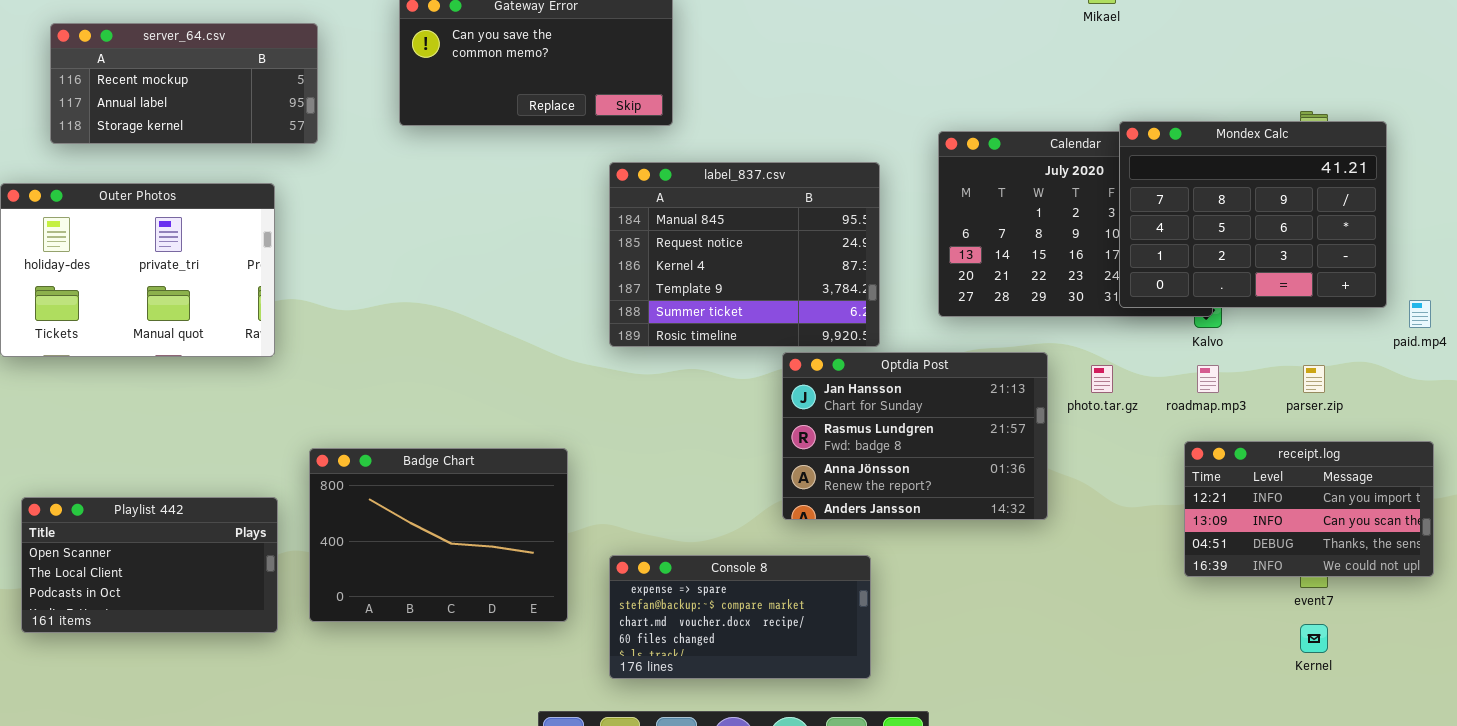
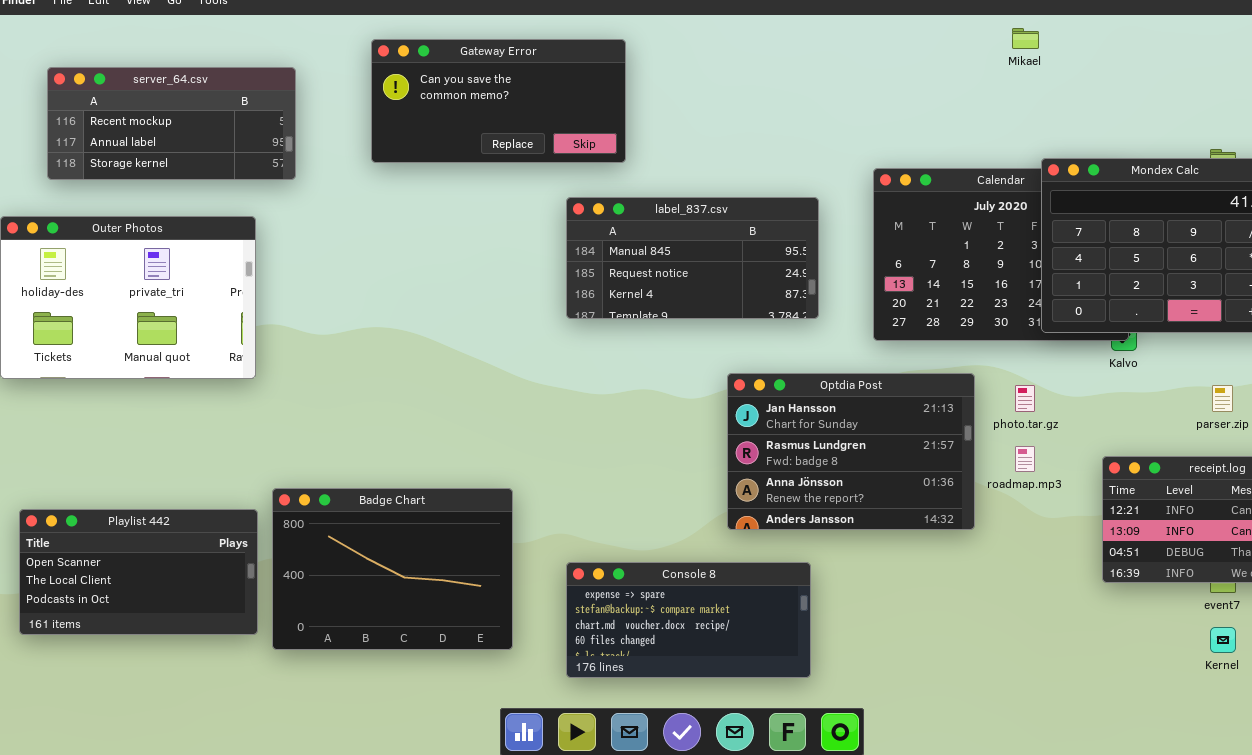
label_837.csv: [609,162,880,347] -> [566,197,819,319], resized
roadmap.mp3: [1197,365,1219,393] -> [1015,446,1035,472], moved
Badge Chart: [309,448,568,622] -> [272,488,513,650], moved

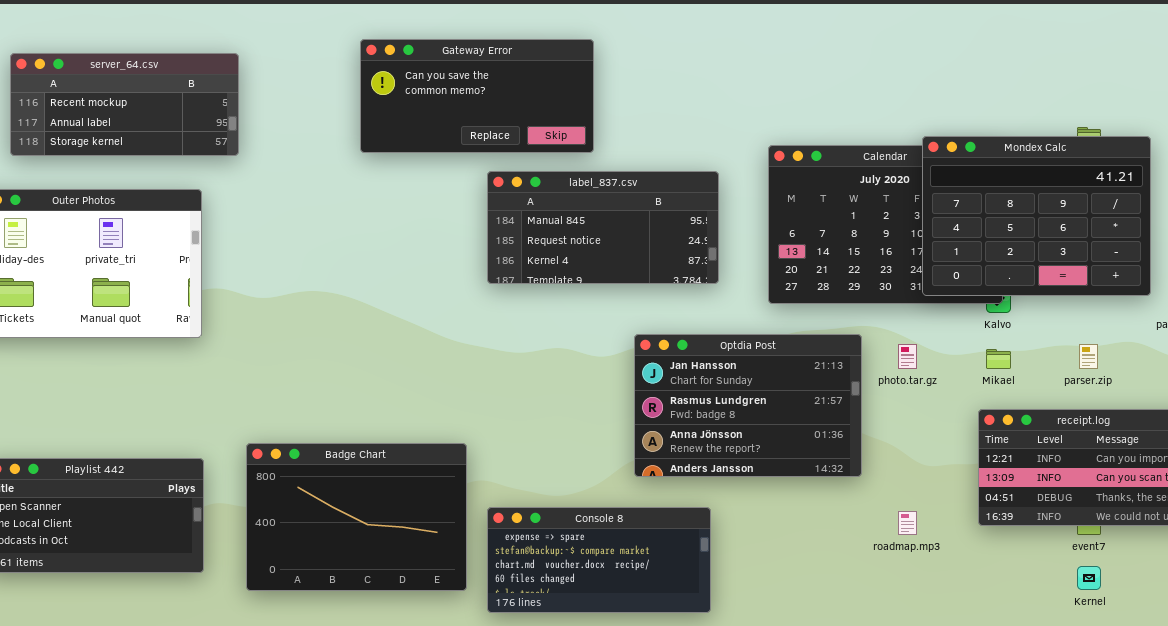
Mikael: [1012,28,1039,49] -> [986,349,1011,369], moved
Gateway Error: [371,39,626,163] -> [360,39,594,153], moved
roadmap.mp3: [1015,446,1035,472] -> [898,511,917,535], moved
Badge Chart: [272,488,513,650] -> [246,443,467,591], moved

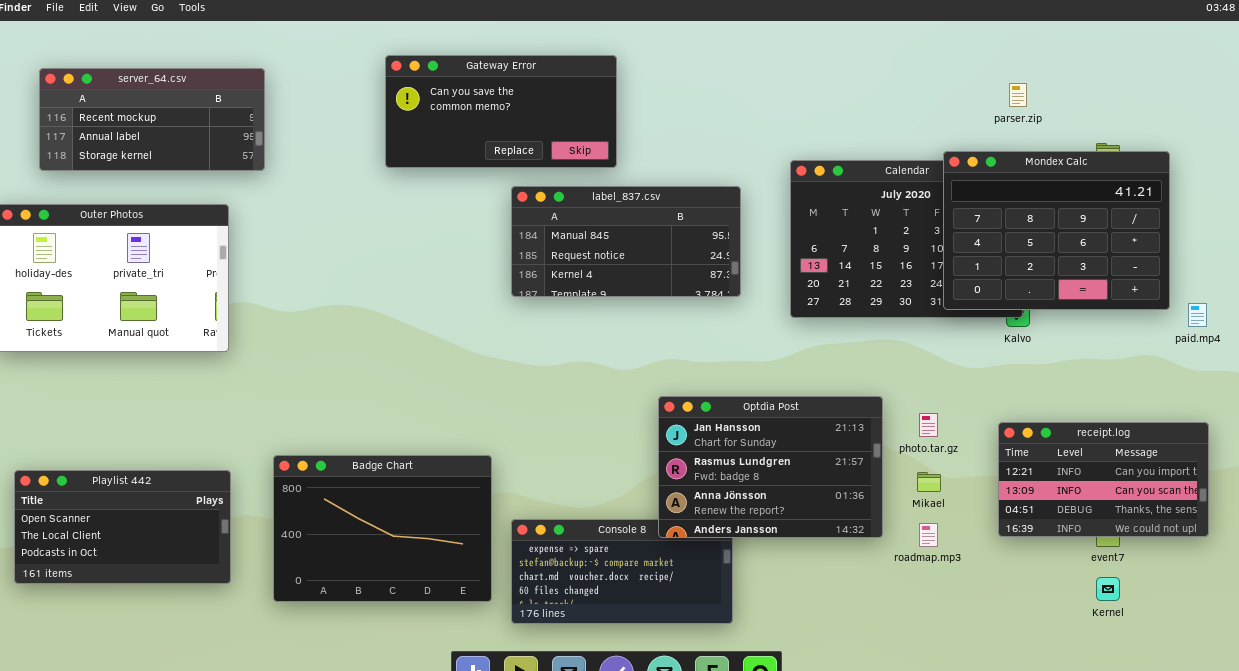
Optdia Post: [634,334,862,477] -> [658,396,883,538], moved
photo.tar.gz: [898,344,917,369] -> [919,413,938,437], moved
parser.zip: [1079,344,1098,369] -> [1009,83,1027,107], moved
Mikael: [986,349,1011,369] -> [917,472,941,492], moved

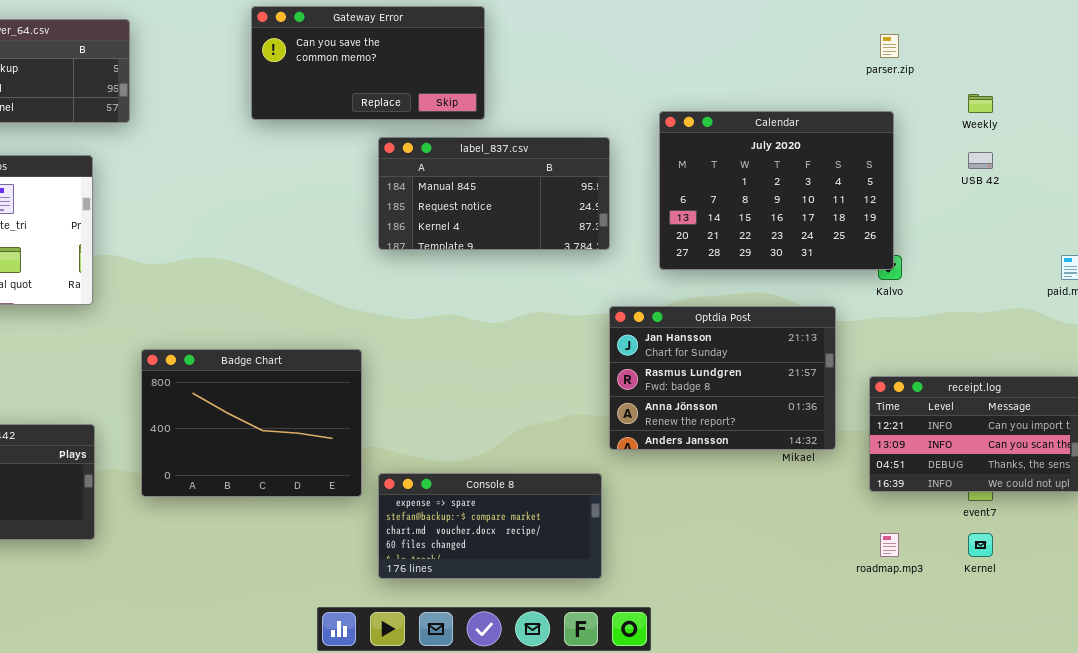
Mondex Calc: [943,151,1170,310] -> none, closed
Optdia Post: [658,396,883,538] -> [609,306,836,450], moved
Badge Chart: [273,455,492,602] -> [141,349,362,497], moved
roadmap.mp3: [919,523,938,547] -> [880,533,899,557], moved

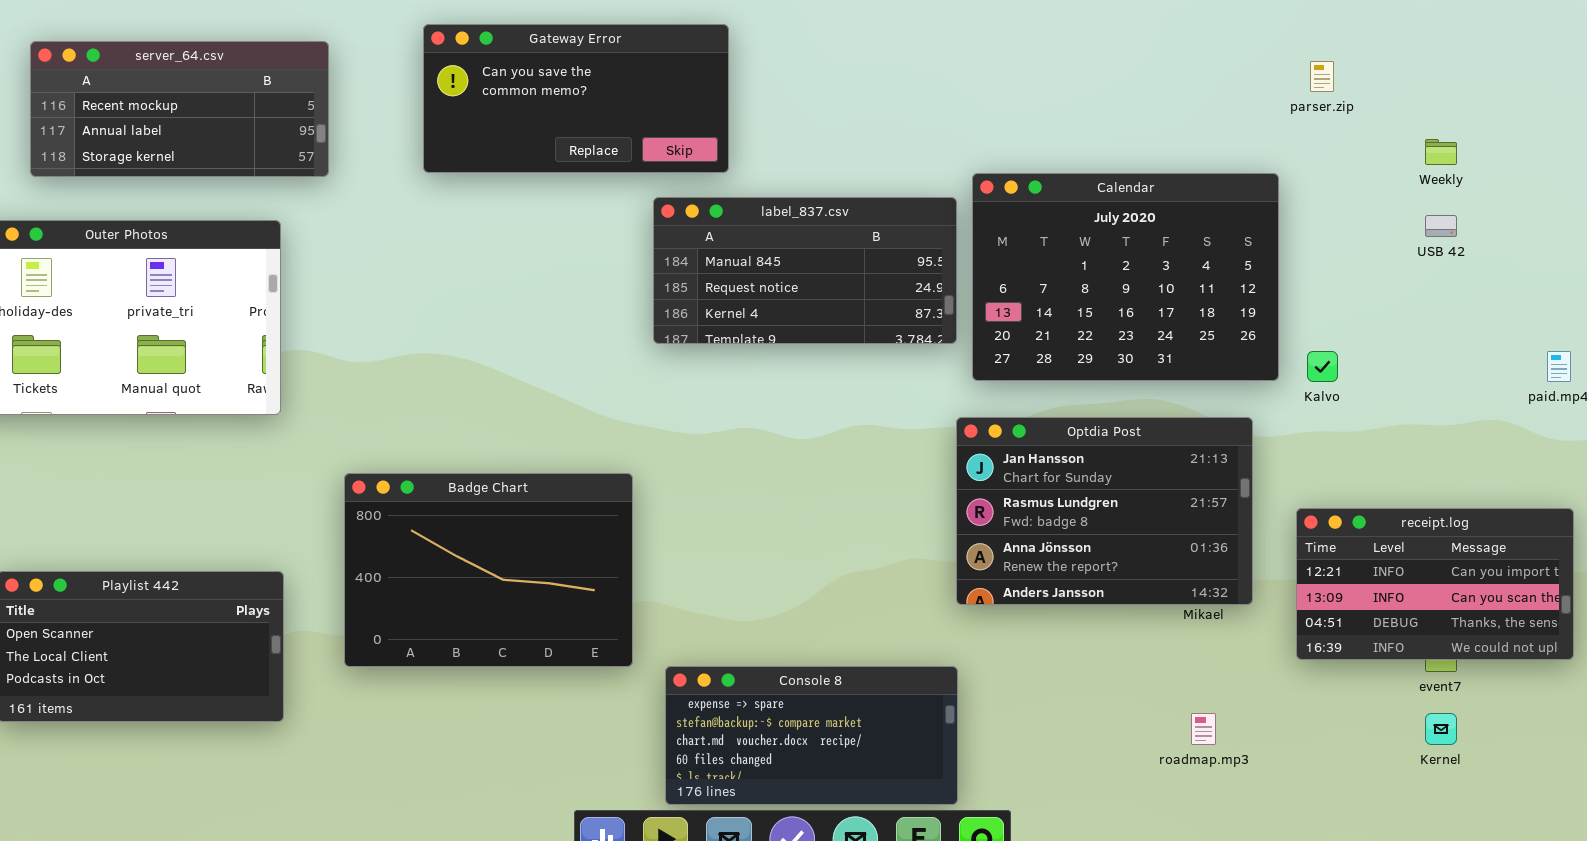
Gateway Error: [251,6,485,120] -> [423,24,729,173], moved
Calendar: [659,111,894,270] -> [972,173,1279,381], moved
Console 8: [378,473,602,579] -> [665,666,958,805], moved
roadmap.mp3: [880,533,899,557] -> [1191,713,1216,745], moved

